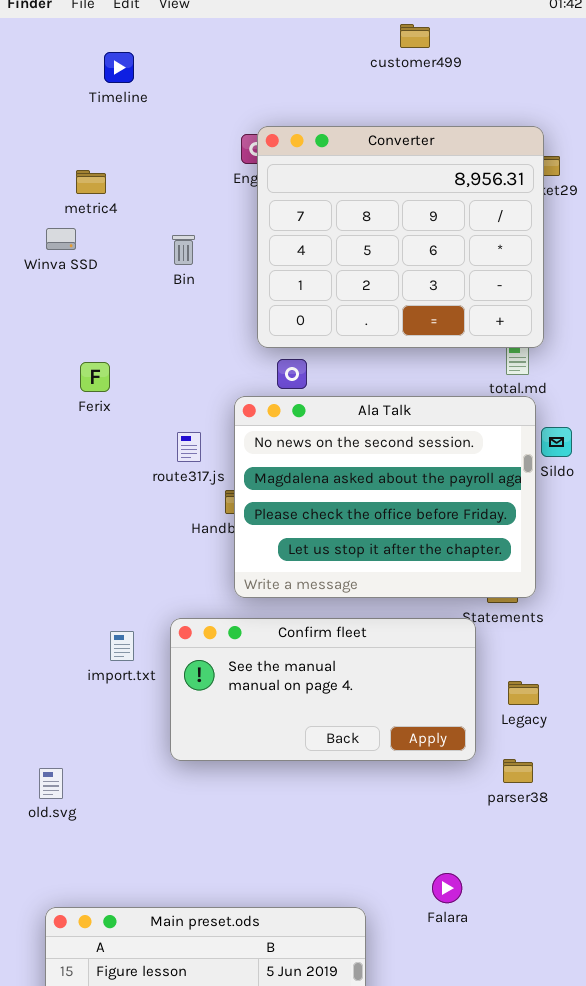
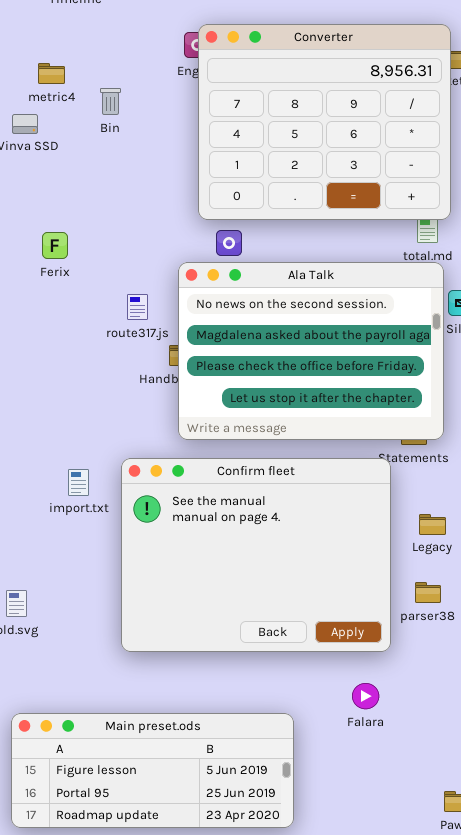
Bin: [172,235,195,265] -> [100,88,121,115], moved
Confirm fleet: [170,618,476,761] -> [121,458,391,652], resized

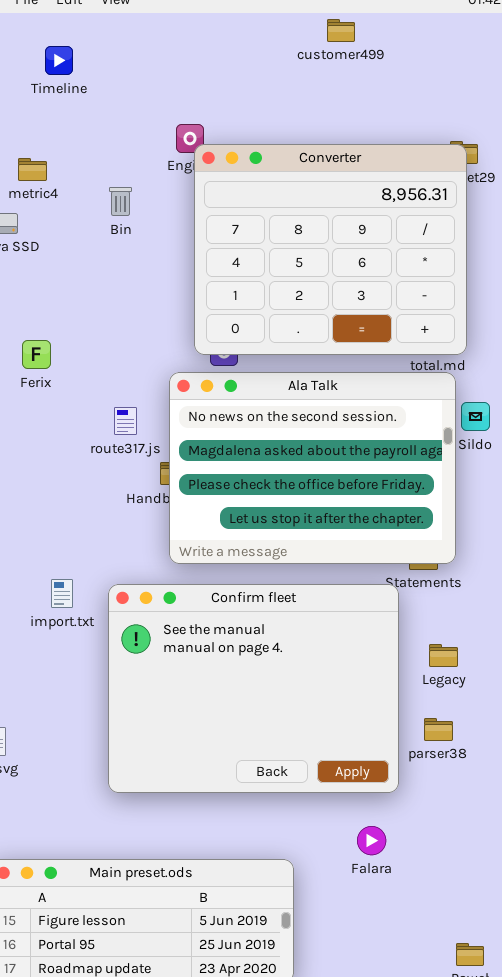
Converter: [198,24,451,220] -> [194,144,467,355], moved
Bin: [100,88,121,115] -> [109,187,132,216], moved
import.txt: [68,469,89,496] -> [51,579,73,608], moved

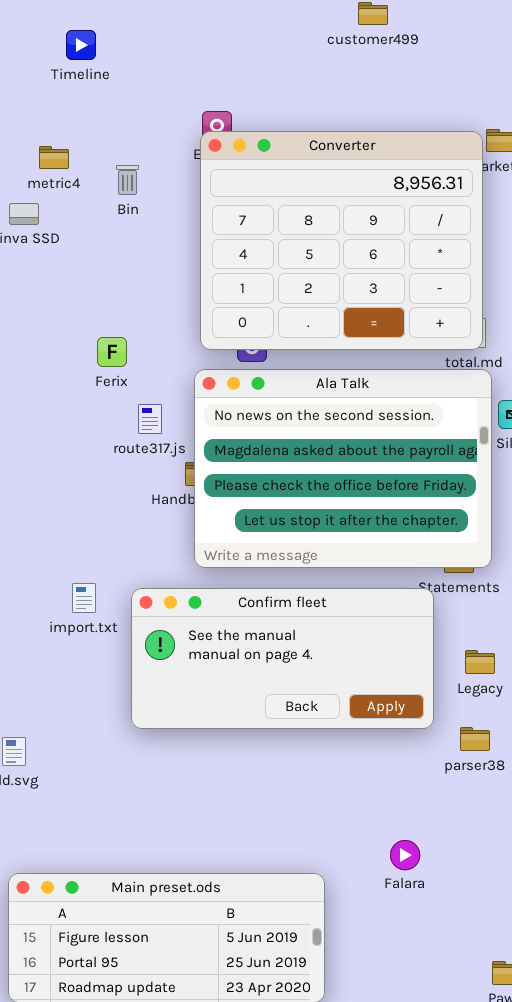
Converter: [194,144,467,355] -> [200,131,483,350], moved
Bin: [109,187,132,216] -> [116,165,139,195], moved
Ferix: [22,340,51,369] -> [97,337,127,367], moved
Confirm fleet: [108,584,399,793] -> [131,588,434,729], resized

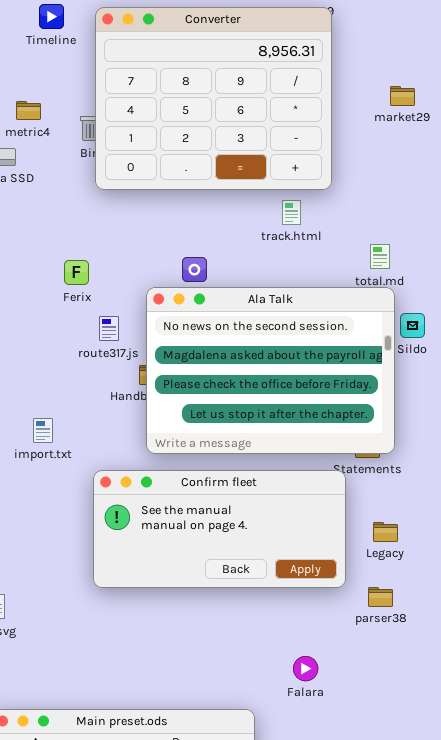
Converter: [200,131,483,350] -> [95,7,332,190], moved
import.txt: [72,583,96,613] -> [33,418,53,443], moved
Falara: [390,840,420,870] -> [293,656,318,681], moved

